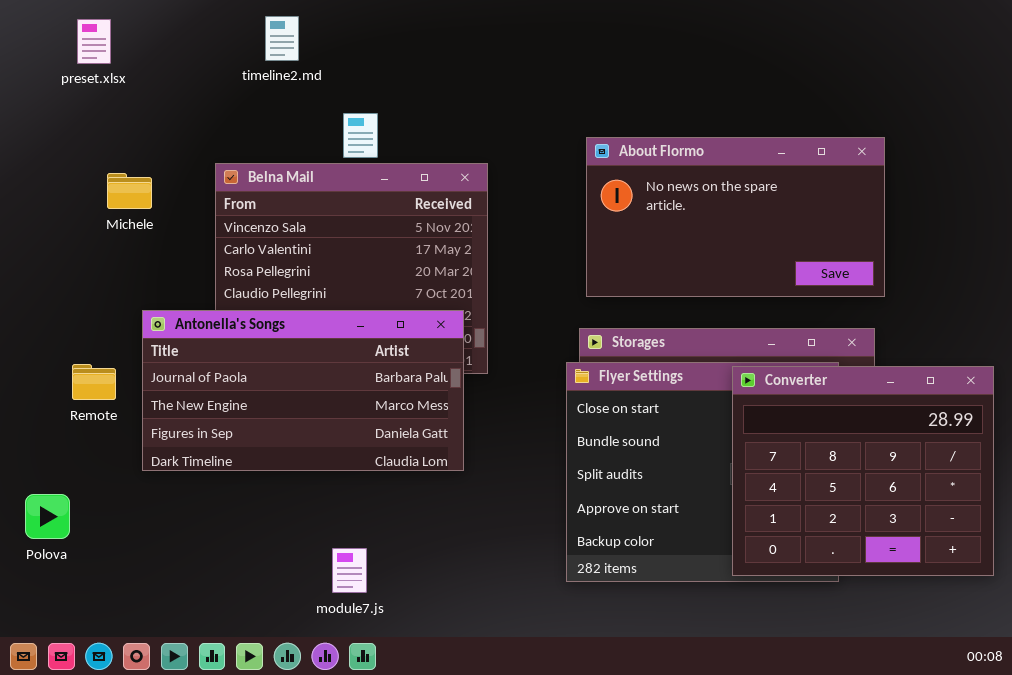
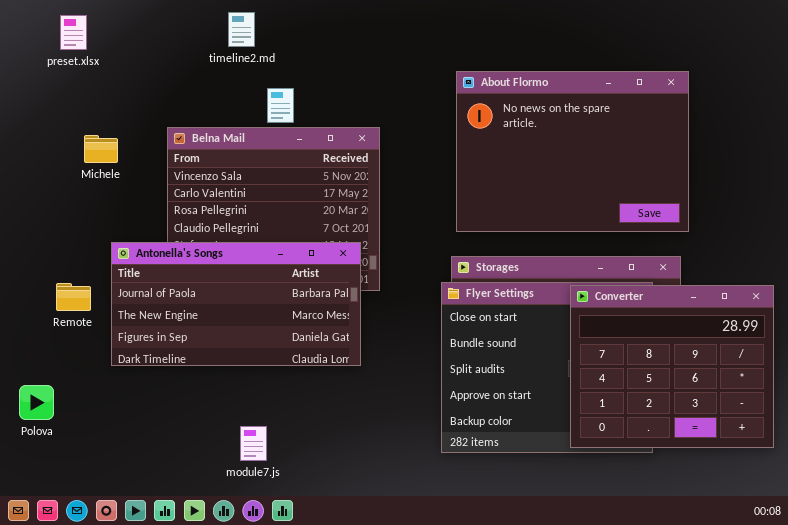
timeline2.md: [265,16,299,61] -> [228,12,255,47], moved
About Flormo: [586,137,885,297] -> [456,71,689,232], resized
module7.js: [332,548,367,593] -> [240,426,267,461], moved

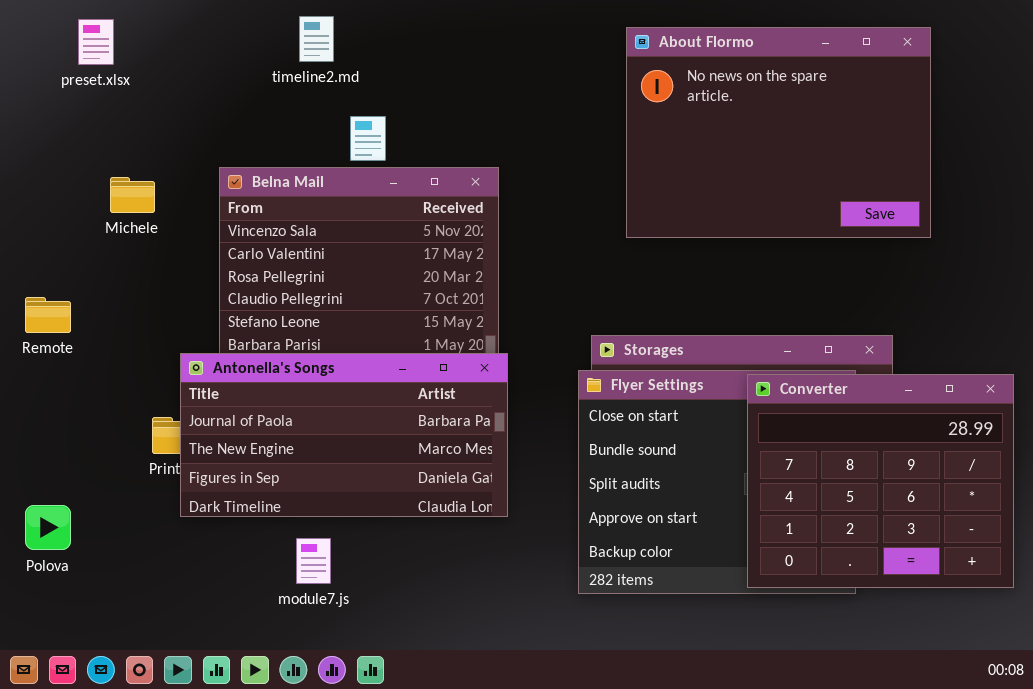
About Flormo: [456,71,689,232] -> [626,27,931,238], moved
Antonella's Songs: [111,242,361,366] -> [180,353,508,517], moved
Remote: [56,283,91,311] -> [25,297,71,333], moved
module7.js: [240,426,267,461] -> [296,538,331,584], moved

